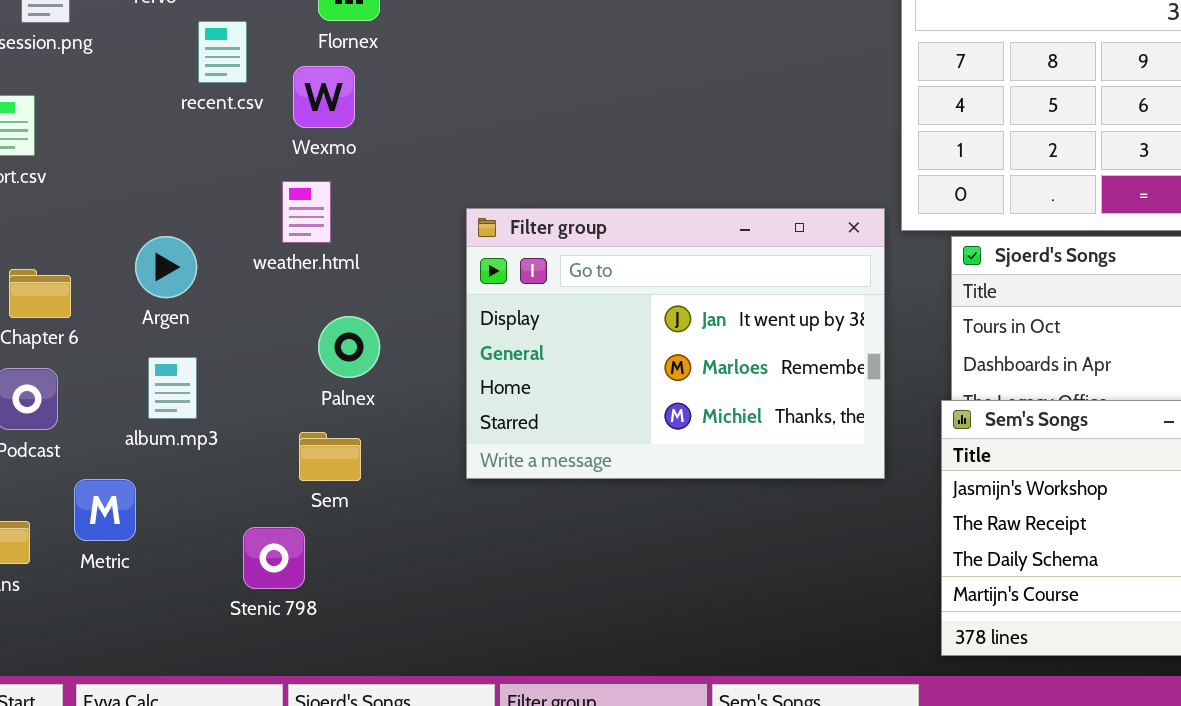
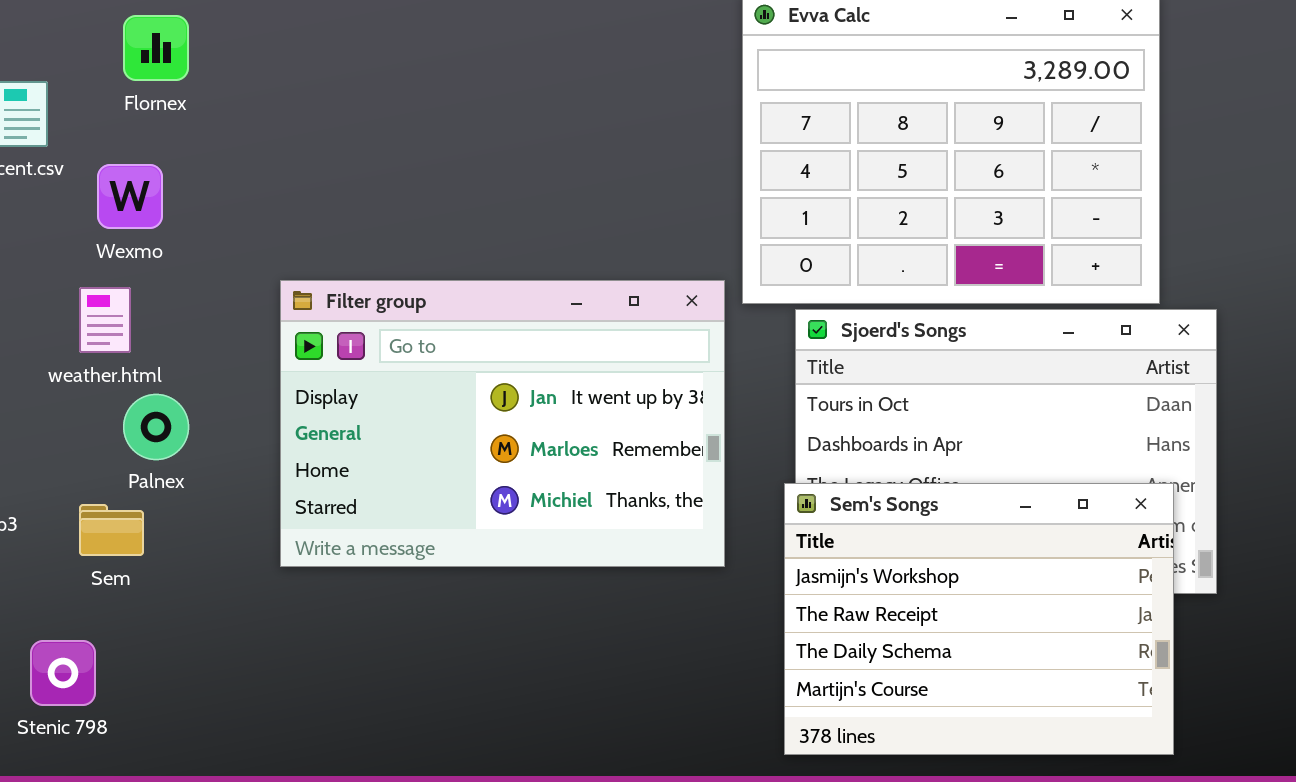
Wexmo: [293,66,355,128] -> [97,164,163,229], moved
weather.html: [282,181,331,243] -> [79,287,131,353], moved
Sem: [299,432,361,481] -> [79,504,144,556], moved
Stenic 798: [243,527,305,589] -> [30,640,96,706], moved

